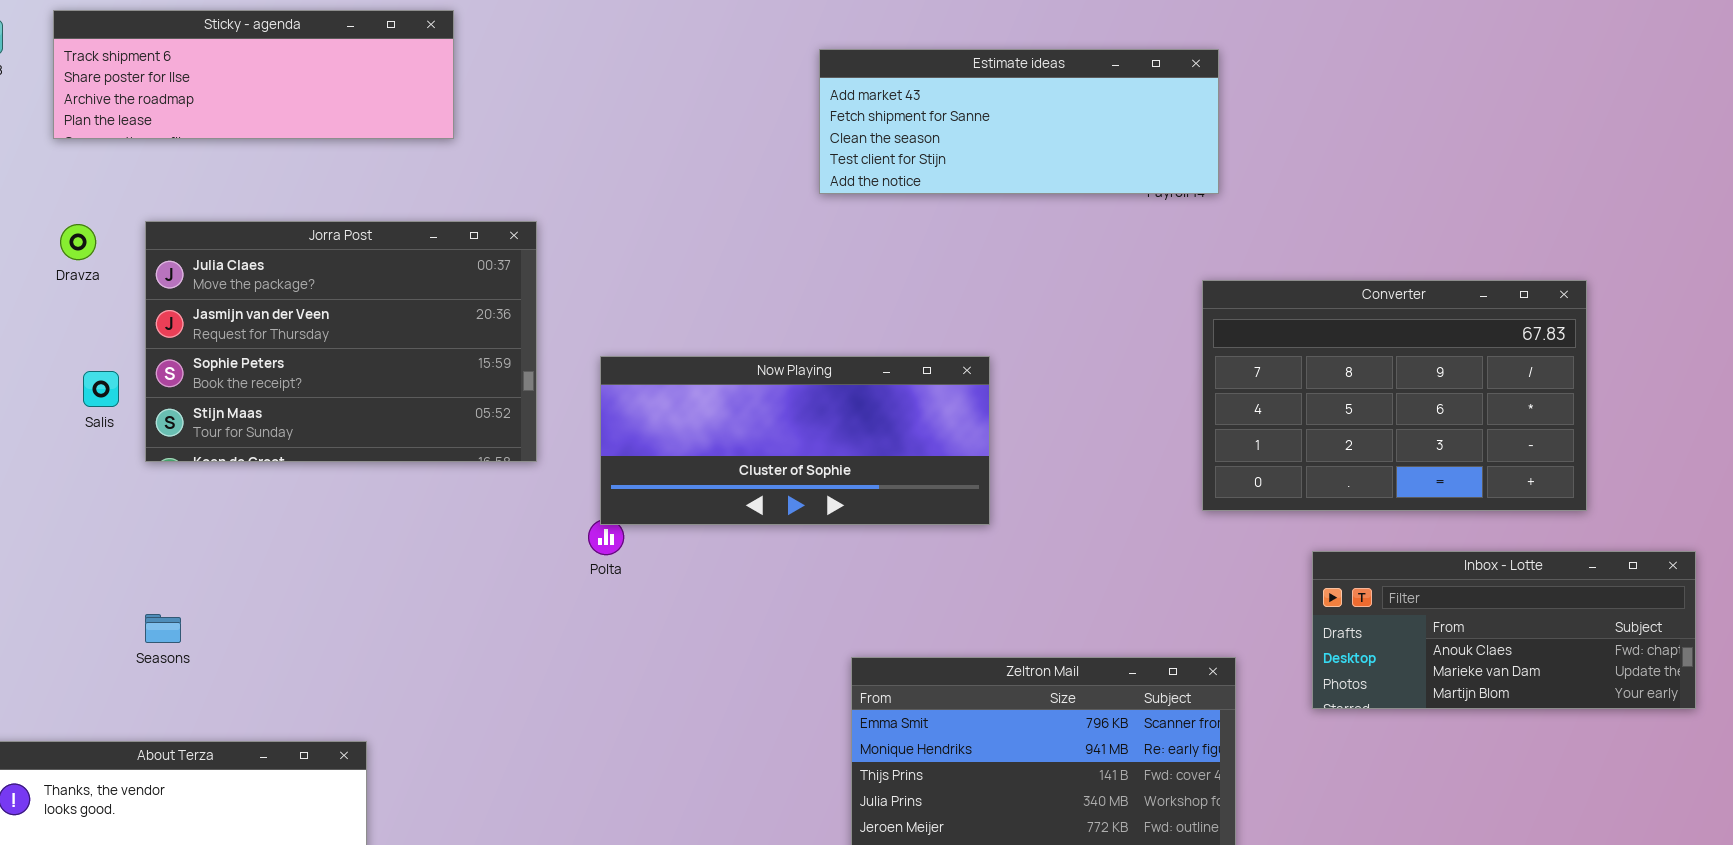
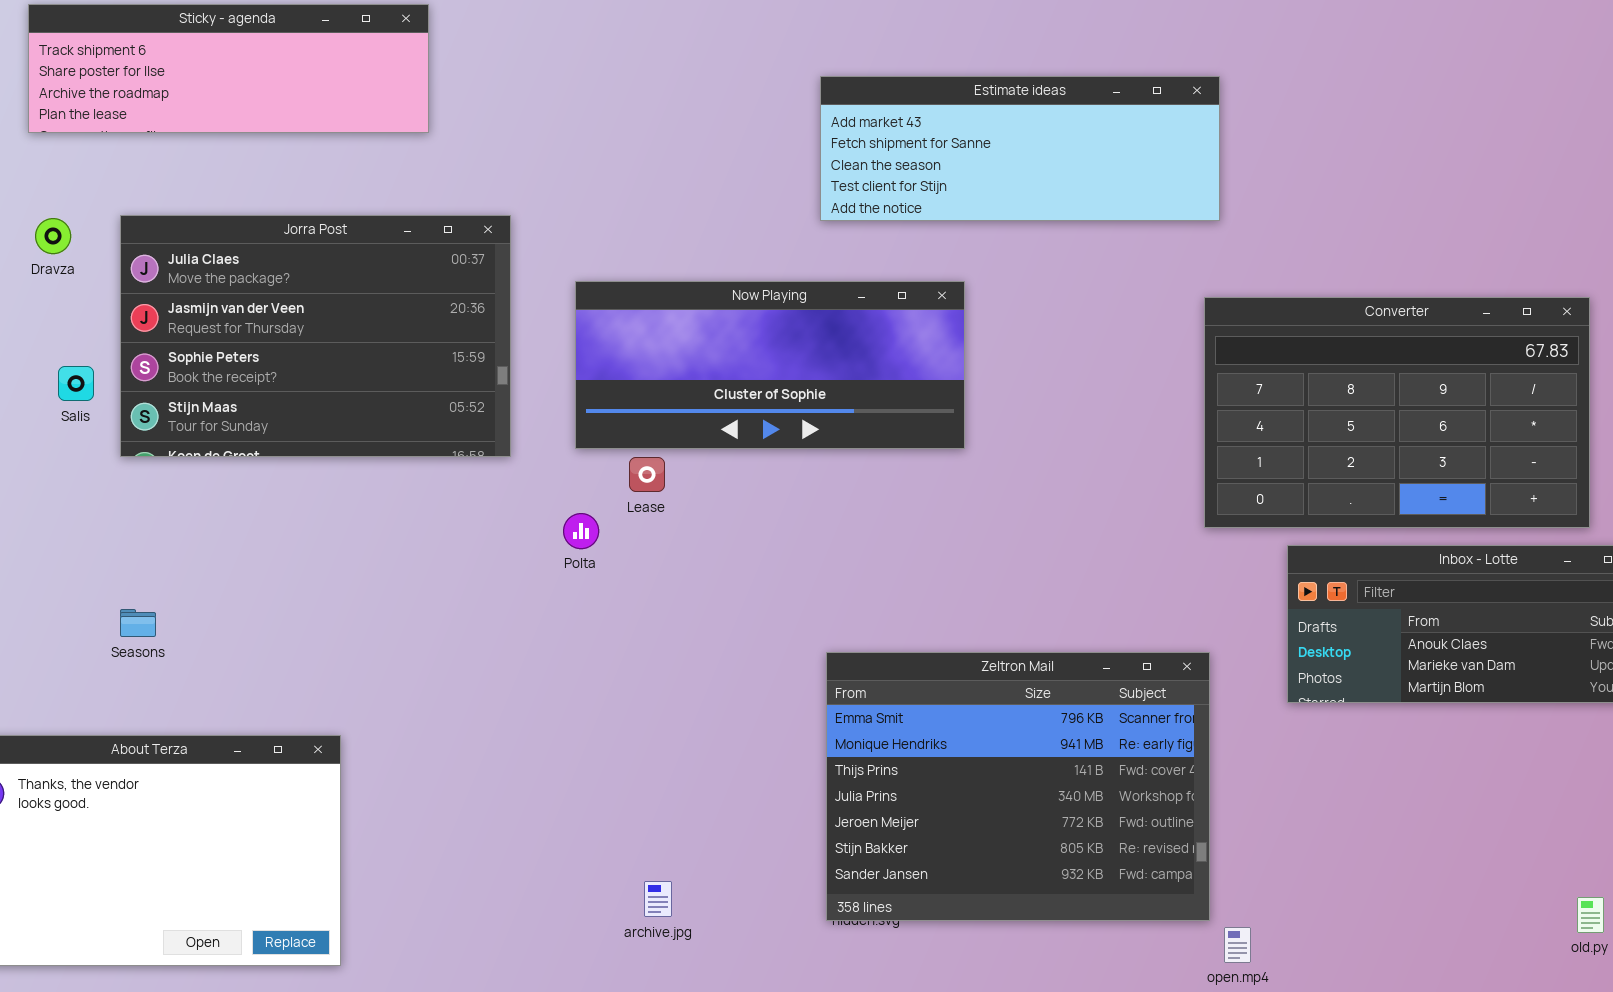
Estimate ideas: [819,49,1219,194] -> [820,76,1220,221], moved
Converter: [1202,280,1587,511] -> [1204,297,1590,528], moved
Now Playing: [600,356,990,525] -> [575,281,965,449], moved

